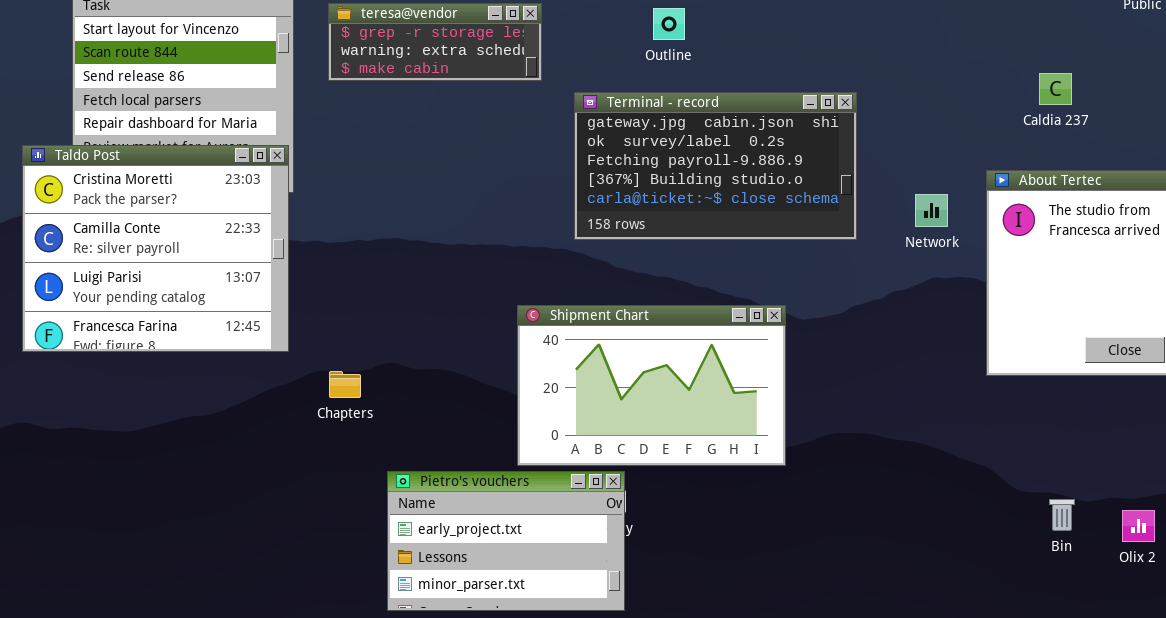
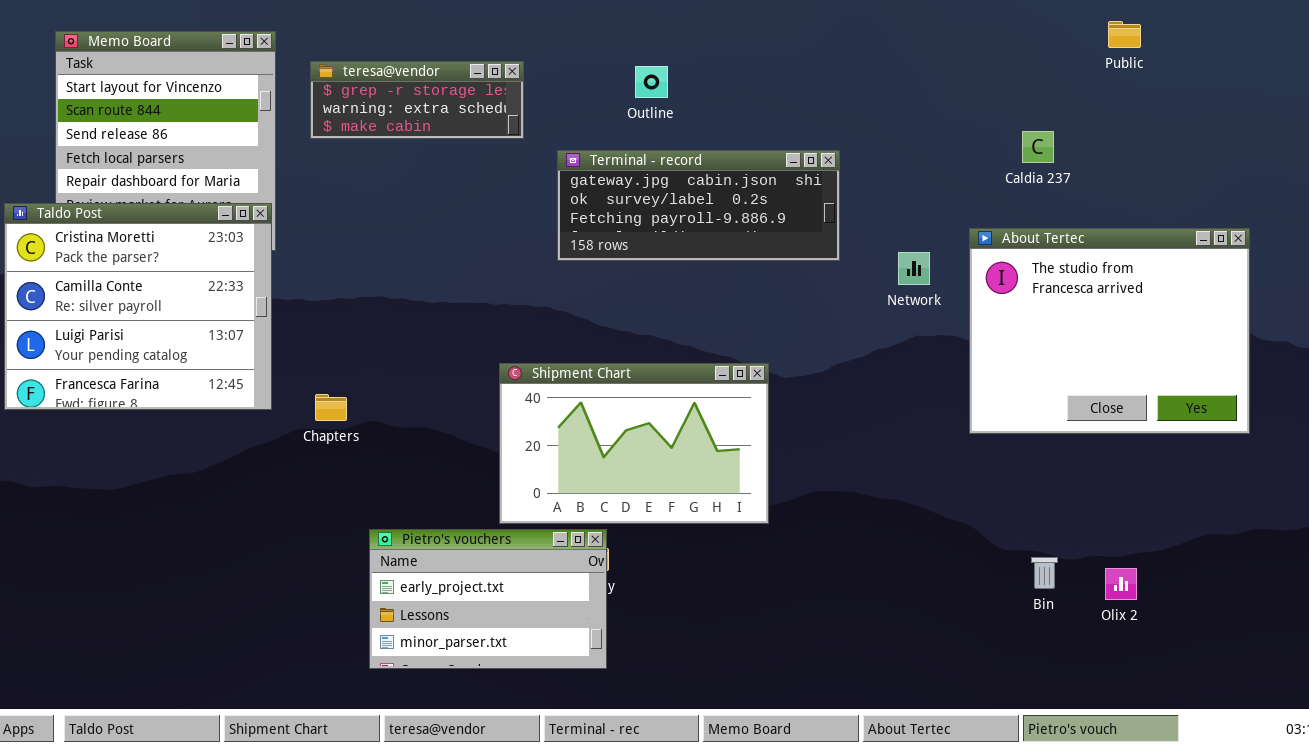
Terminal - record: [574,92,857,240] -> [557,150,840,261], resized
Chapters: [329,371,361,398] -> [315,394,347,421], moved

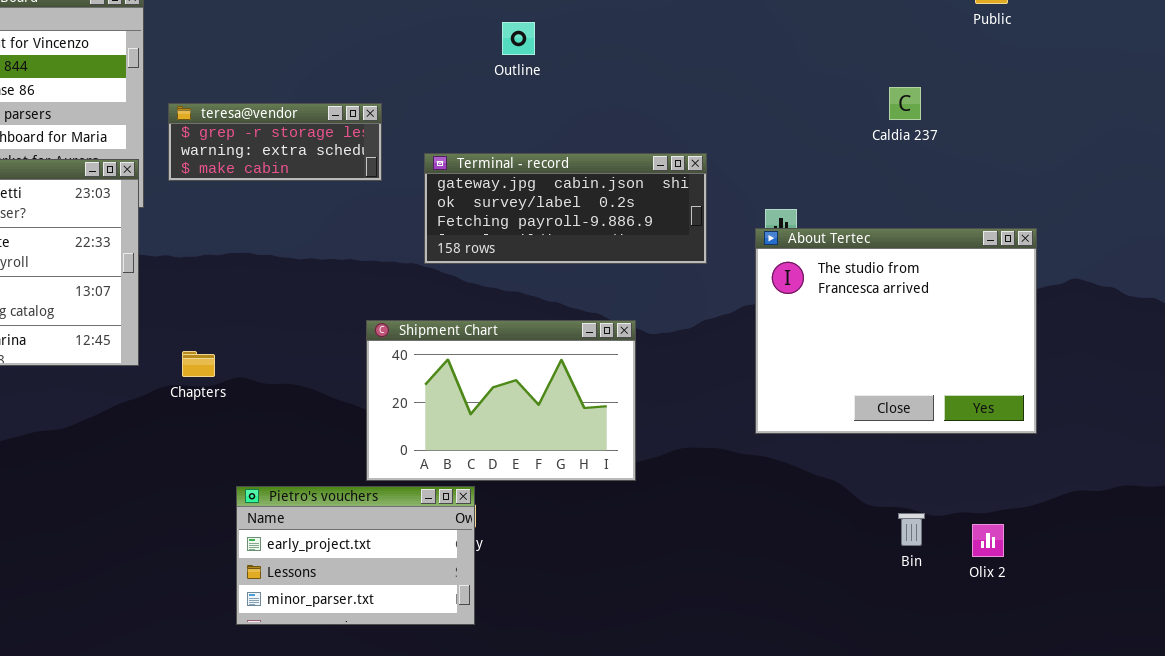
teresa@vendor: [310,61,524,139] -> [168,103,382,181], moved
Terminal - record: [557,150,840,261] -> [424,153,707,264], moved
About Tertec: [969,228,1250,434] -> [755,228,1037,434], moved

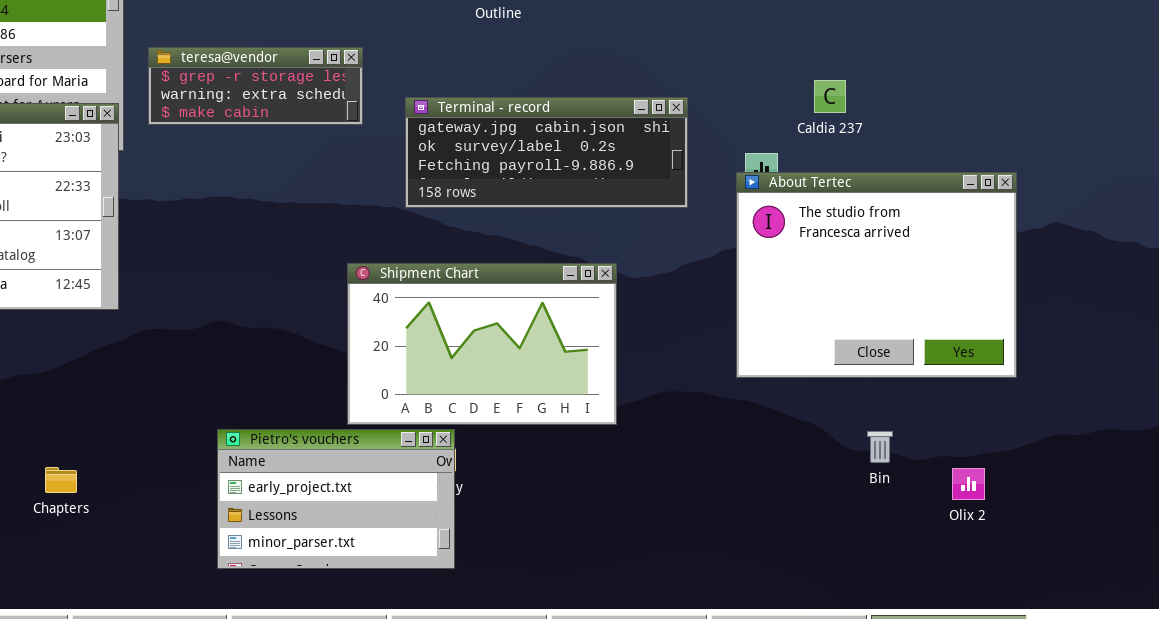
Caldia 237: [889,87,921,120] -> [814,80,846,113], moved
Chapters: [182,351,215,377] -> [45,467,77,493], moved
Bin: [898,513,925,546] -> [867,431,893,463], moved

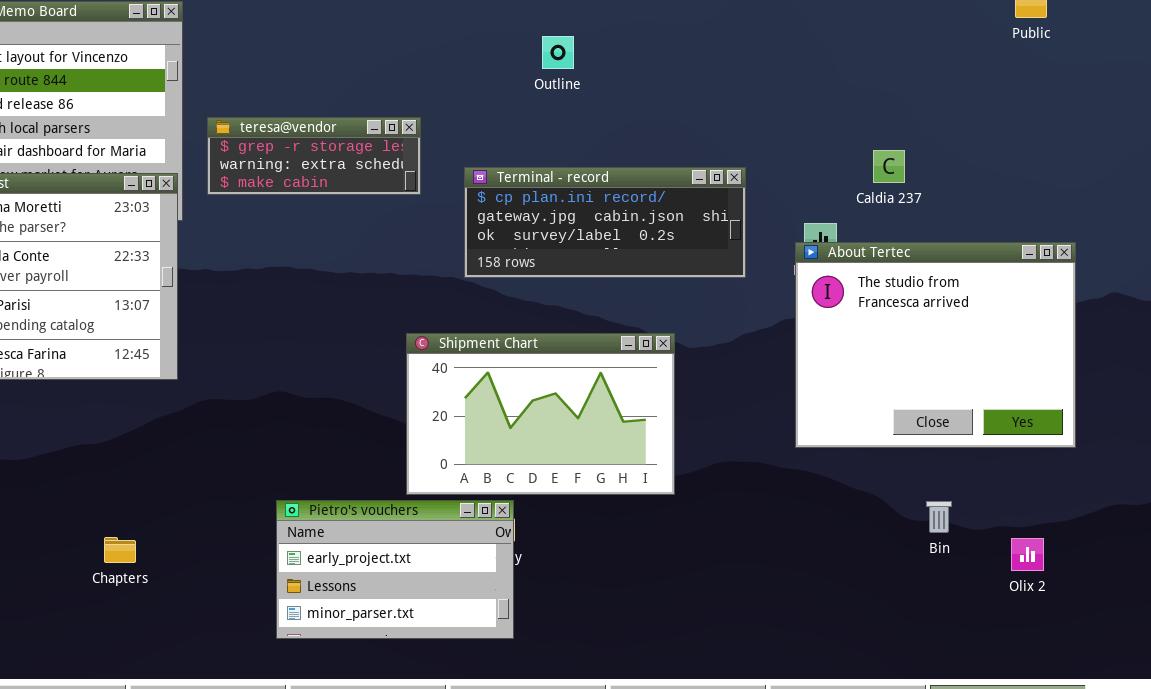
Terminal - record: [405,97,688,208] -> [464,167,746,278], scrolled up 1 row

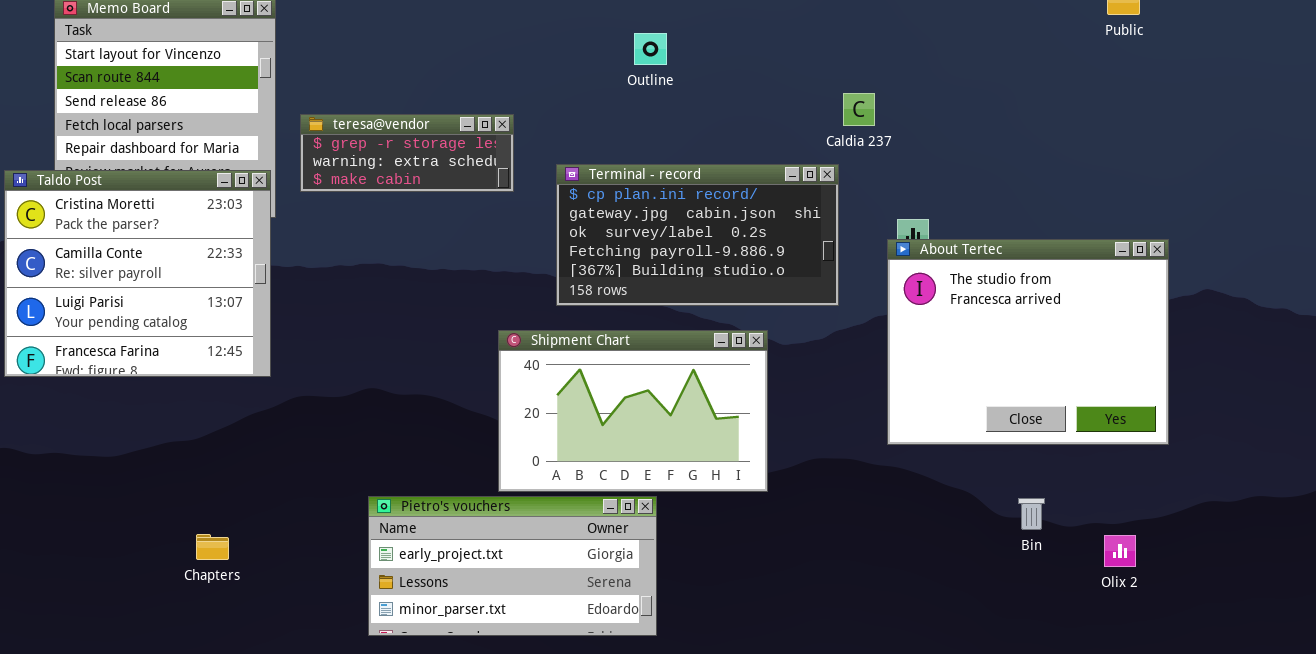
Caldia 237: [873,150,905,183] -> [843,93,875,126], moved
Terminal - record: [464,167,746,278] -> [556,164,839,306], resized
Pietro's vouchers: [276,500,514,639] -> [368,496,657,636], resized

